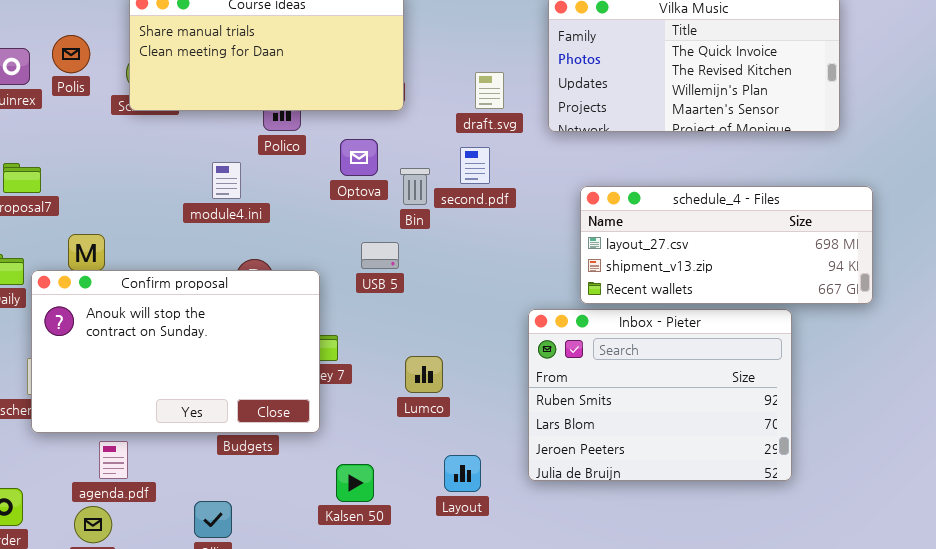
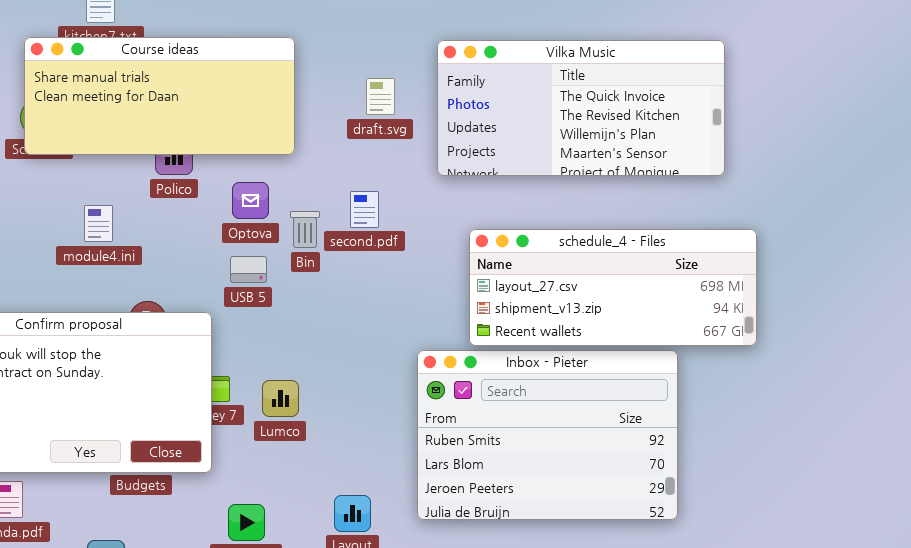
draft.svg: [475,72,504,109] -> [366,78,395,115], moved
module4.ini: [212,162,241,199] -> [84,205,113,242], moved
USB 5: [361,242,399,269] -> [230,256,267,283], moved
Lumco: [405,356,443,393] -> [262,380,299,417], moved

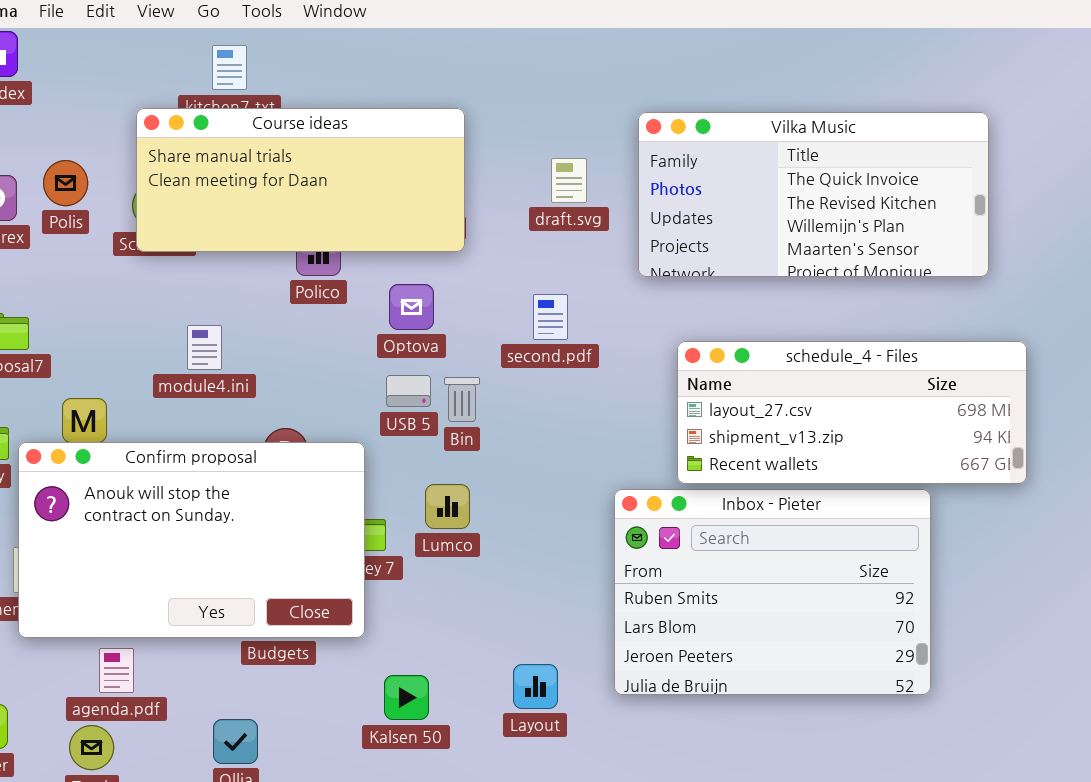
module4.ini: [84,205,113,242] -> [187,325,222,370], moved
Bin: [290,211,320,248] -> [444,377,480,422], moved
Lumco: [262,380,299,417] -> [425,484,470,529], moved

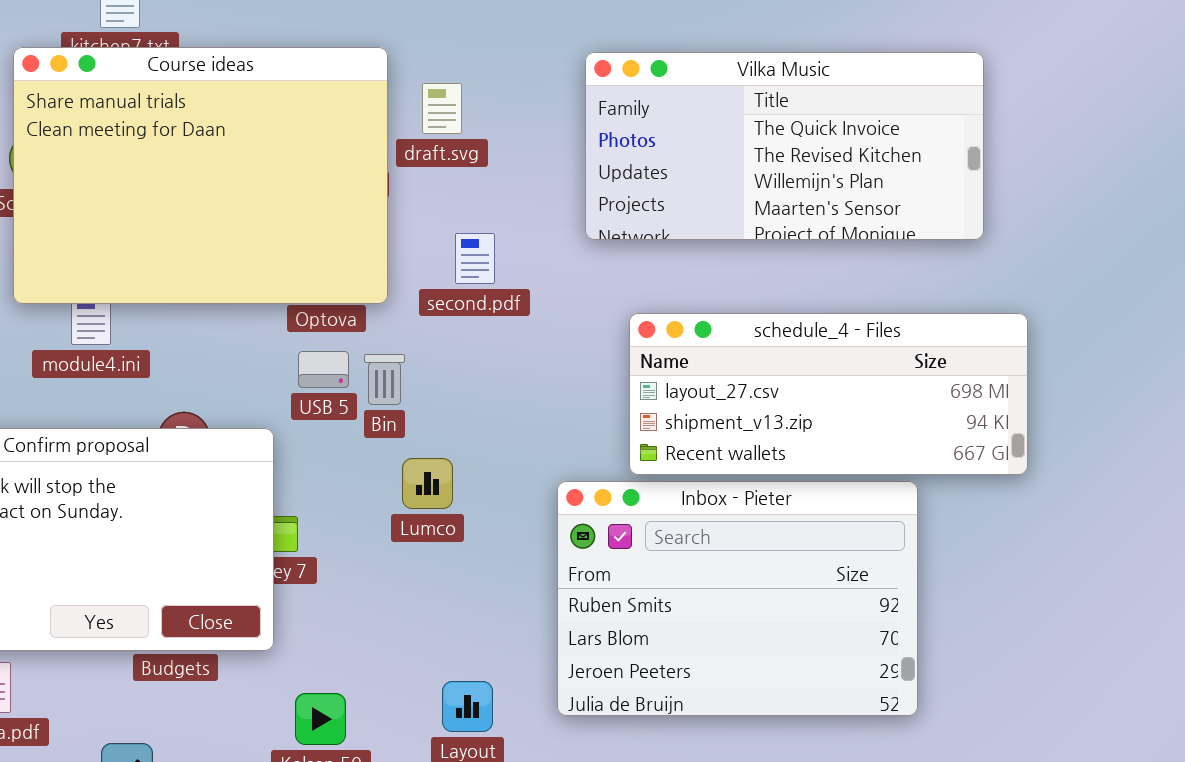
Course ideas: [136,108,465,252] -> [13,47,388,304], resized
draft.svg: [551,158,587,203] -> [422,83,462,134], moved
second.pdf: [533,294,568,340] -> [455,233,495,284], moved
Lumco: [425,484,470,529] -> [402,458,453,509], moved

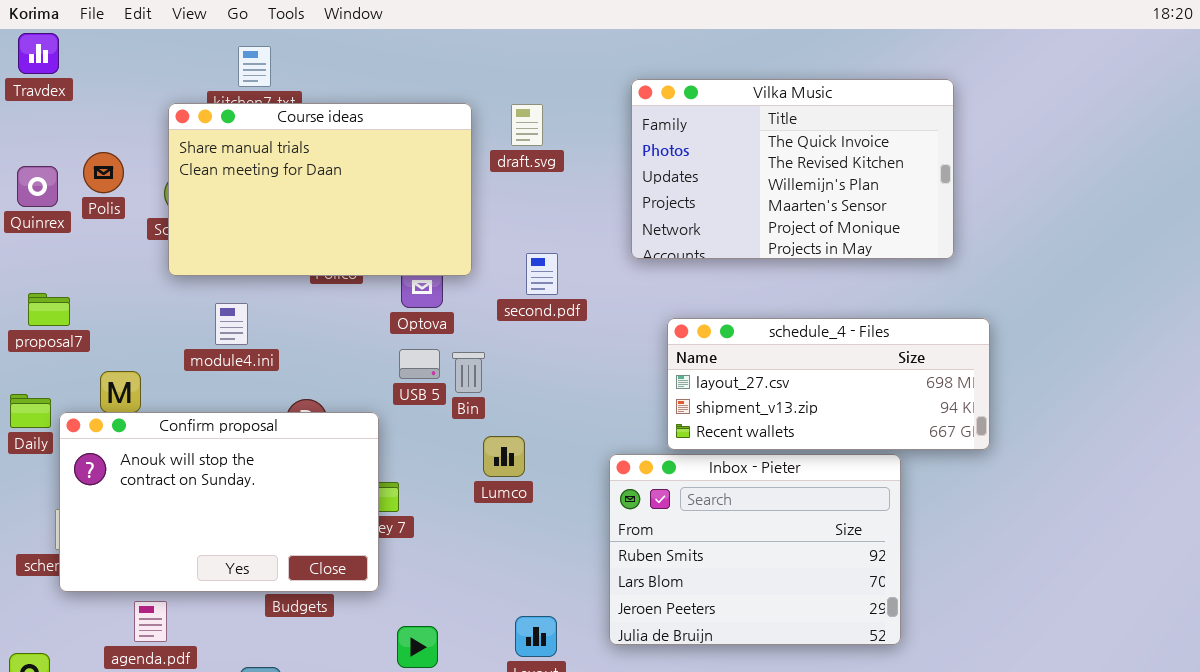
Course ideas: [13,47,388,304] -> [168,103,472,276], resized
Vilka Music: [585,52,984,240] -> [631,79,954,259], resized
draft.svg: [422,83,462,134] -> [511,104,543,146], moved

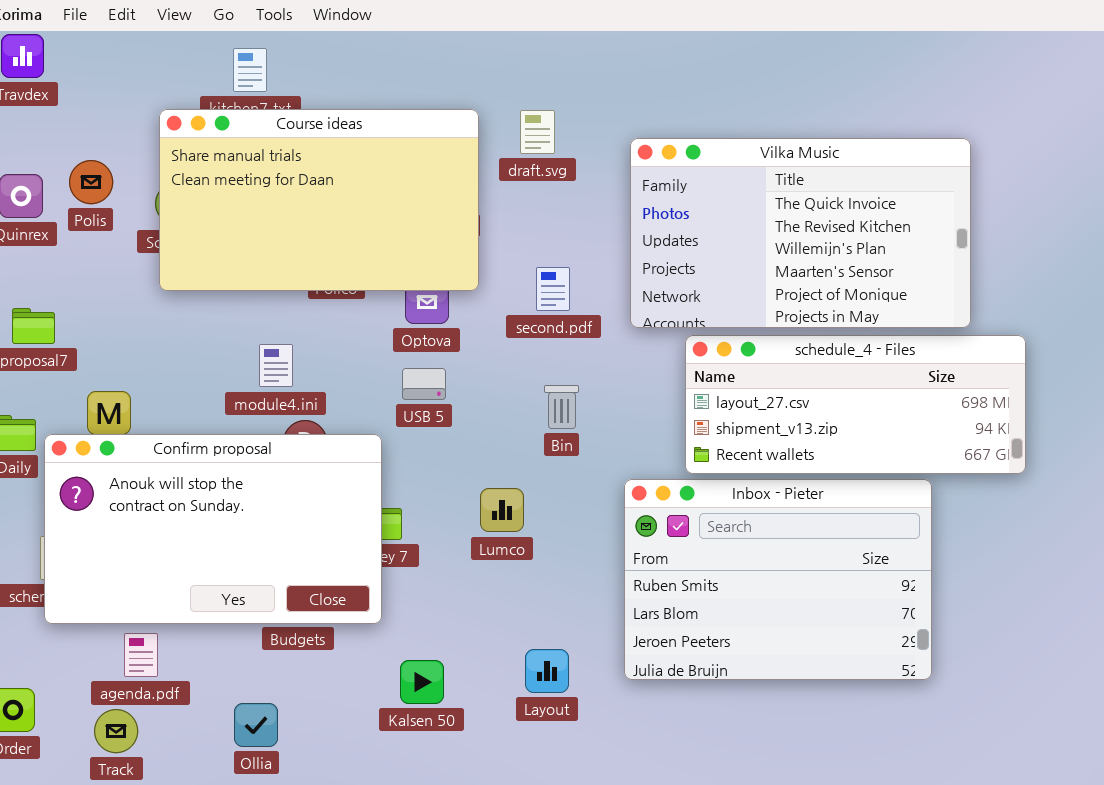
Vilka Music: [631,79,954,259] -> [630,138,971,328], moved
module4.ini: [215,303,248,345] -> [259,344,293,387], moved
Bin: [452,352,485,393] -> [544,385,579,429], moved
Lumco: [483,436,525,477] -> [480,488,524,532], moved

